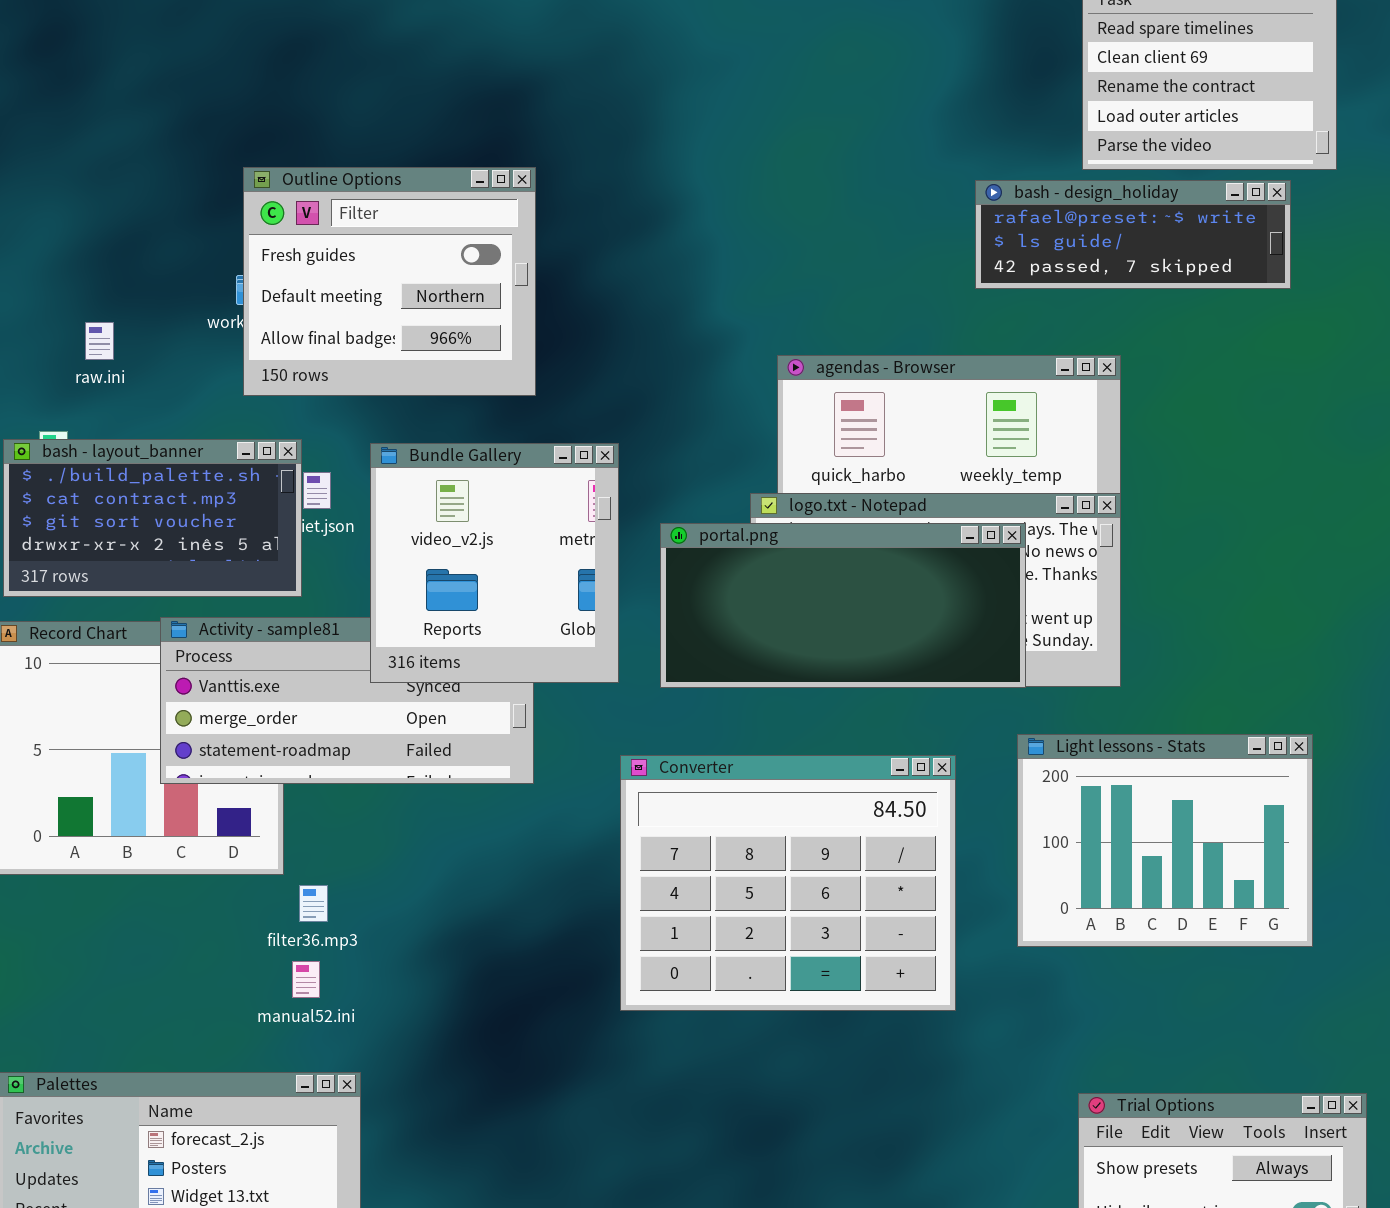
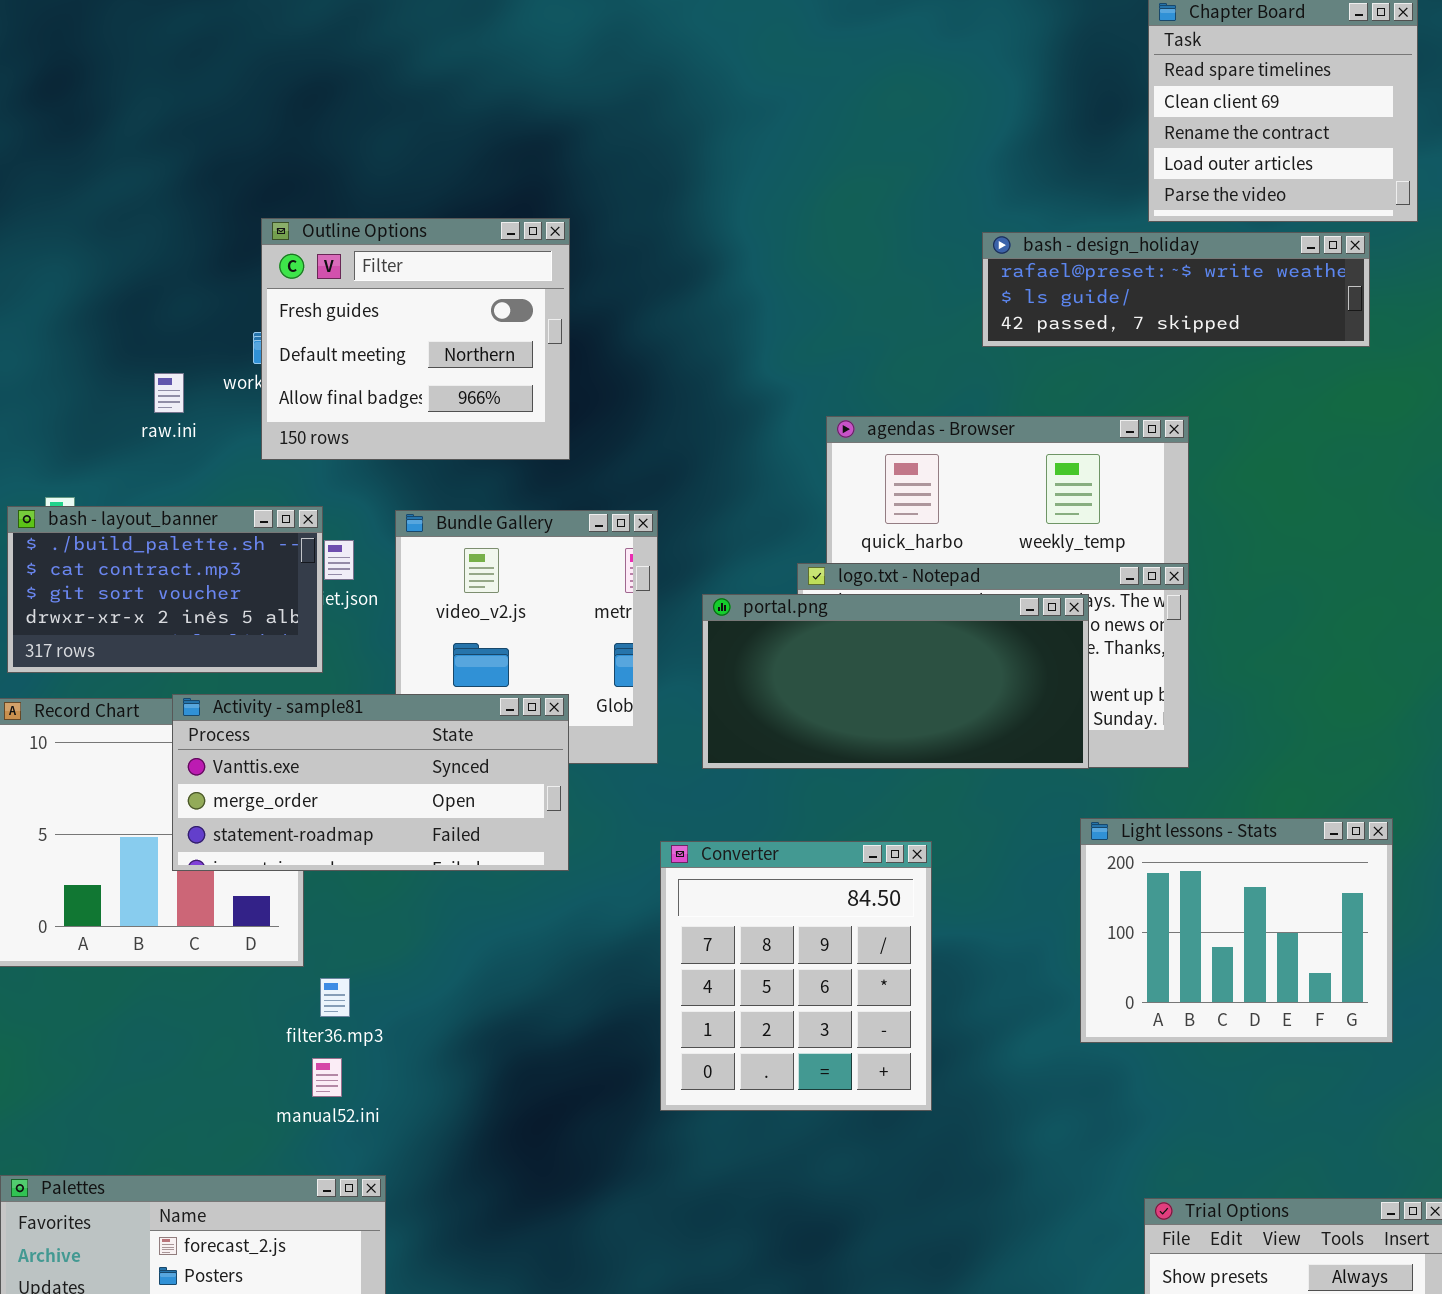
bash - design_holiday: [975,180,1291,289] -> [982,232,1370,347], resized
raw.ini: [85,322,114,360] -> [154,373,184,413], moved
Activity - sample81: [160,617,534,784] -> [172,694,569,871], raised
Converter: [620,755,956,1011] -> [660,841,932,1111], resized

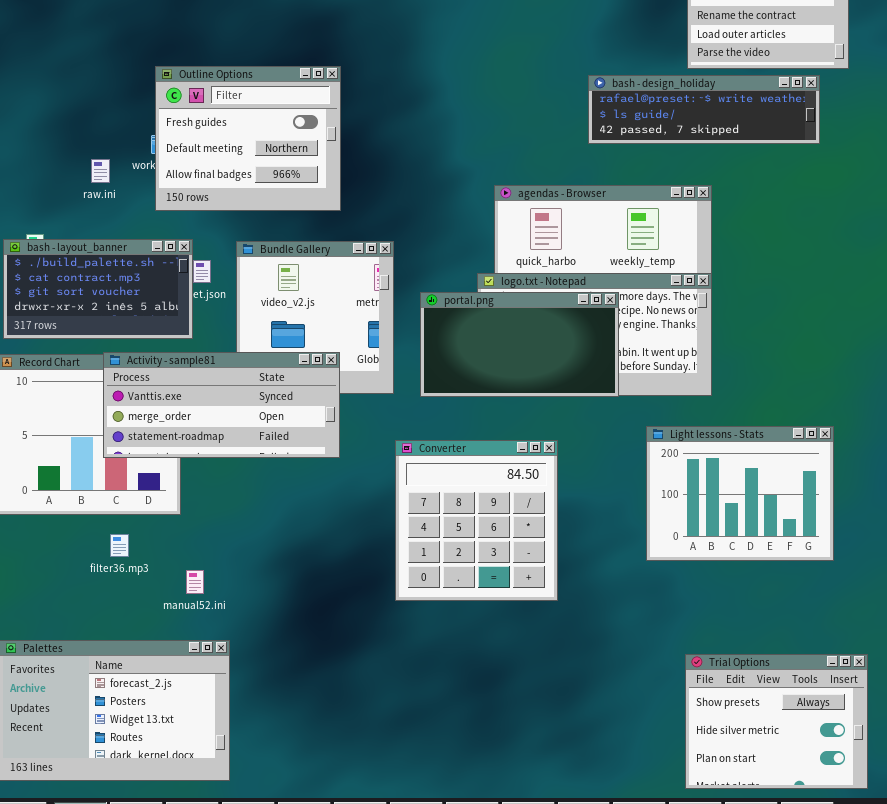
portal.png: [702,594,1089,769] -> [420,292,619,397], resized
filter36.mp3: [320,978,350,1017] -> [110,534,129,557], moved

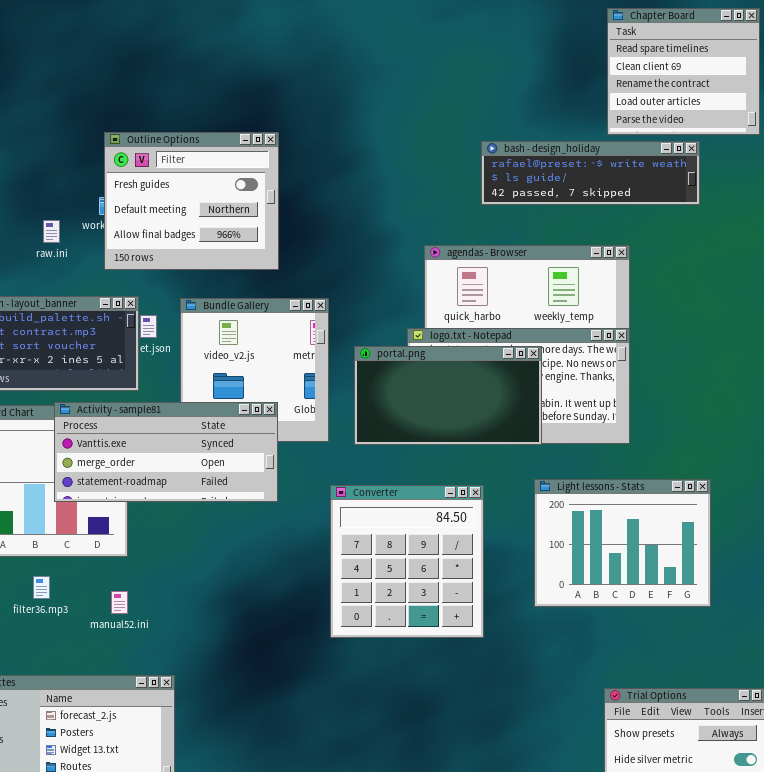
bash - design_holiday: [588,75,820,144] -> [481,141,700,205], moved
Light lessons - Stats: [646,426,834,561] -> [534,479,711,607], moved
filter36.mp3: [110,534,129,557] -> [33,576,50,599], moved
manual52.ini: [186,570,204,594] -> [111,591,128,614], moved

